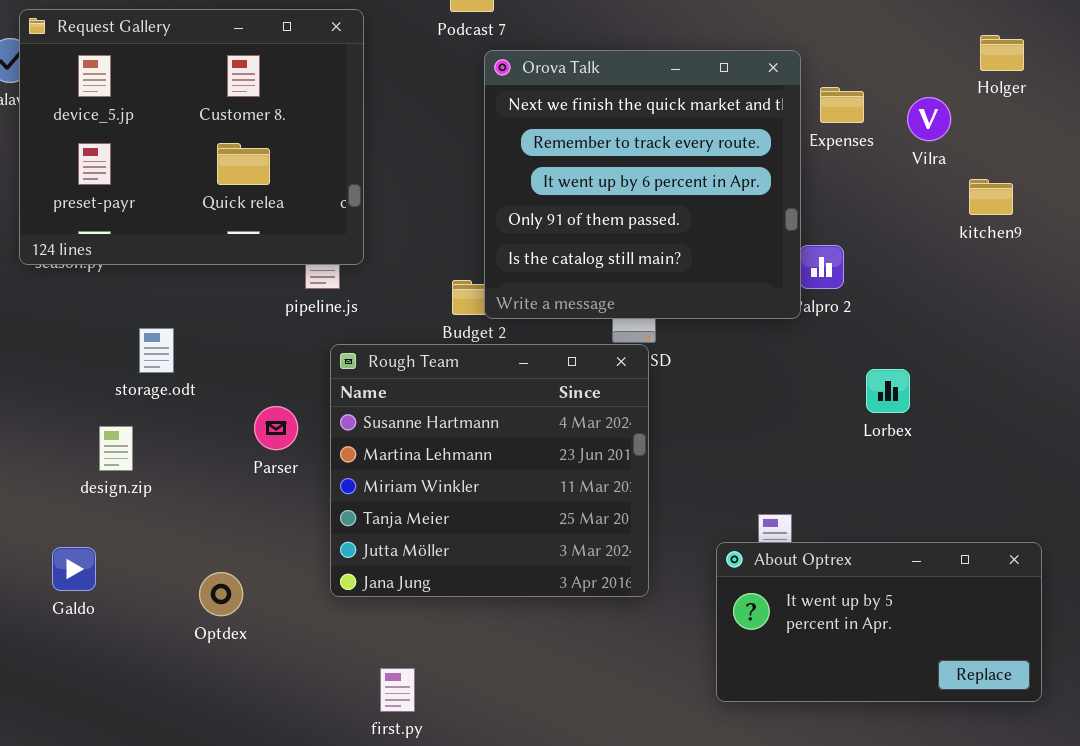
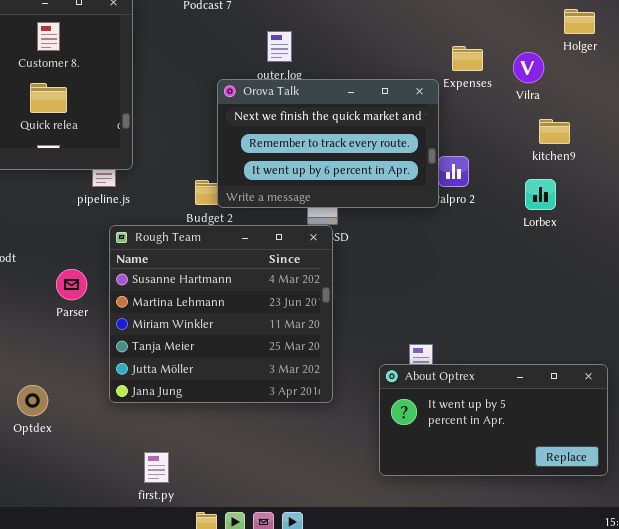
Orova Talk: [484,50,801,319] -> [217,79,439,208], resized
kitchen9: [969,179,1013,215] -> [539,119,570,144], moved
Lorbex: [866,369,910,413] -> [525,179,556,210], moved

